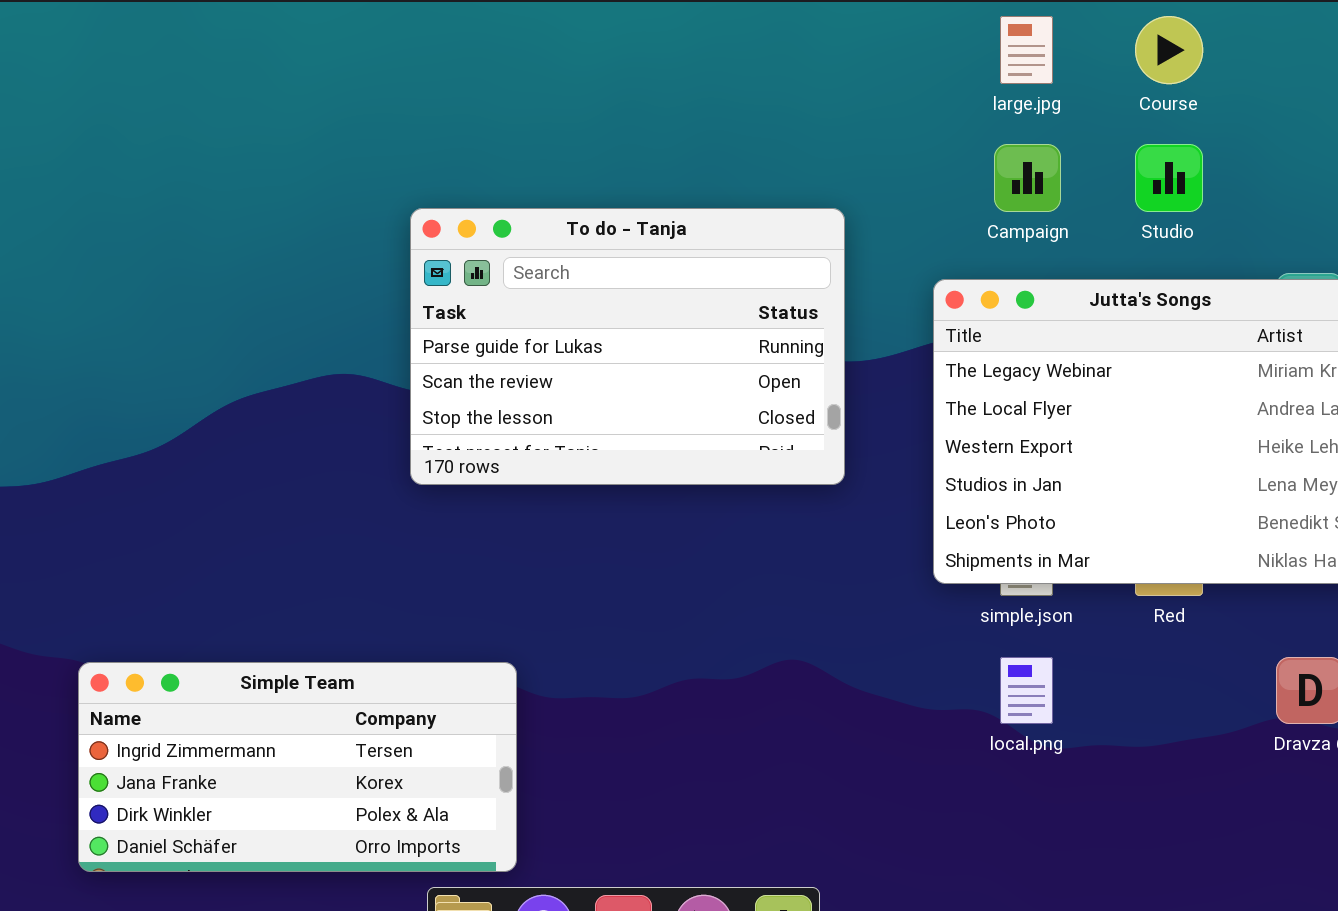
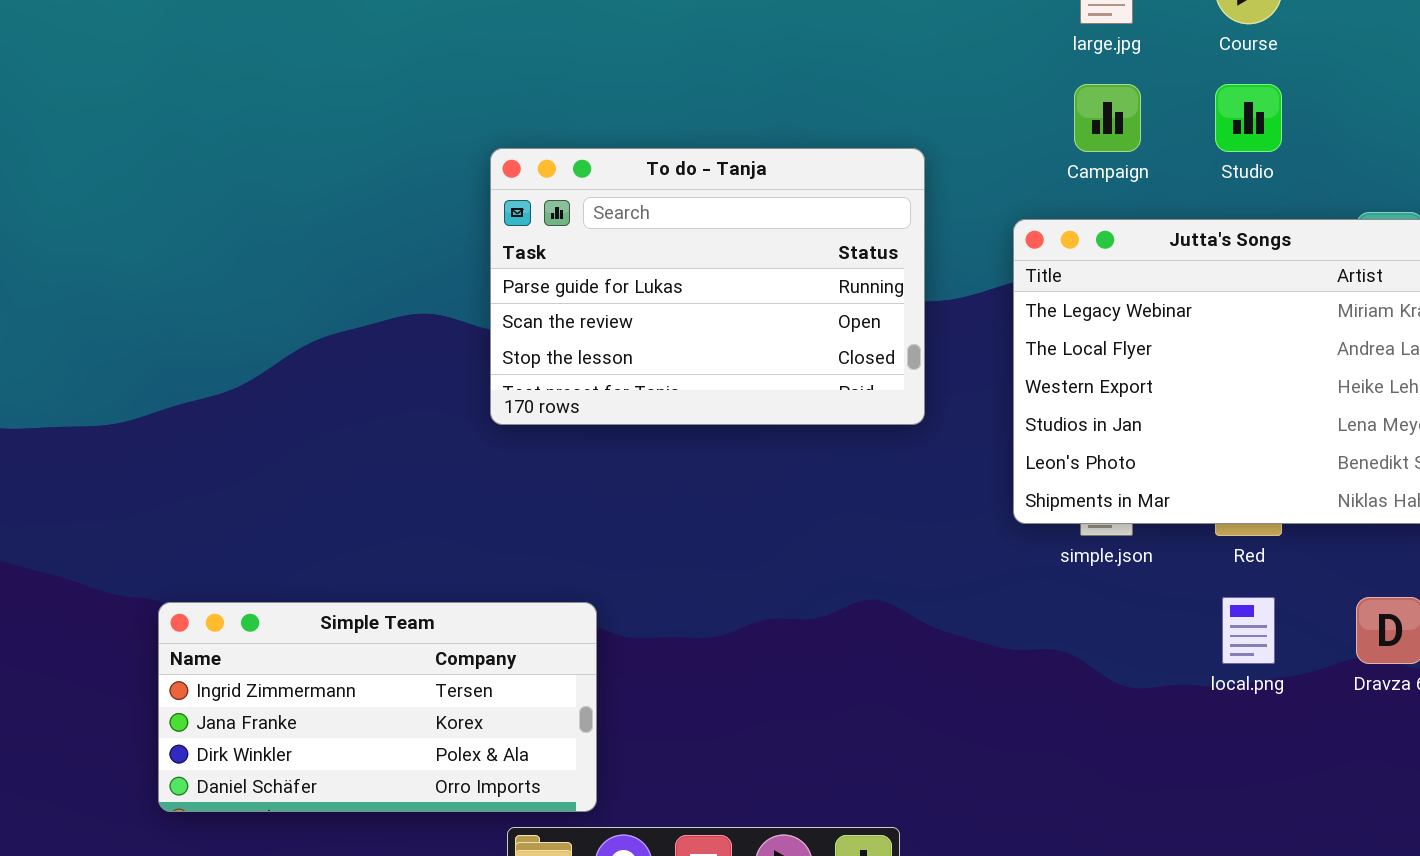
local.png: [1000,657,1053,724] -> [1222,597,1275,664], moved

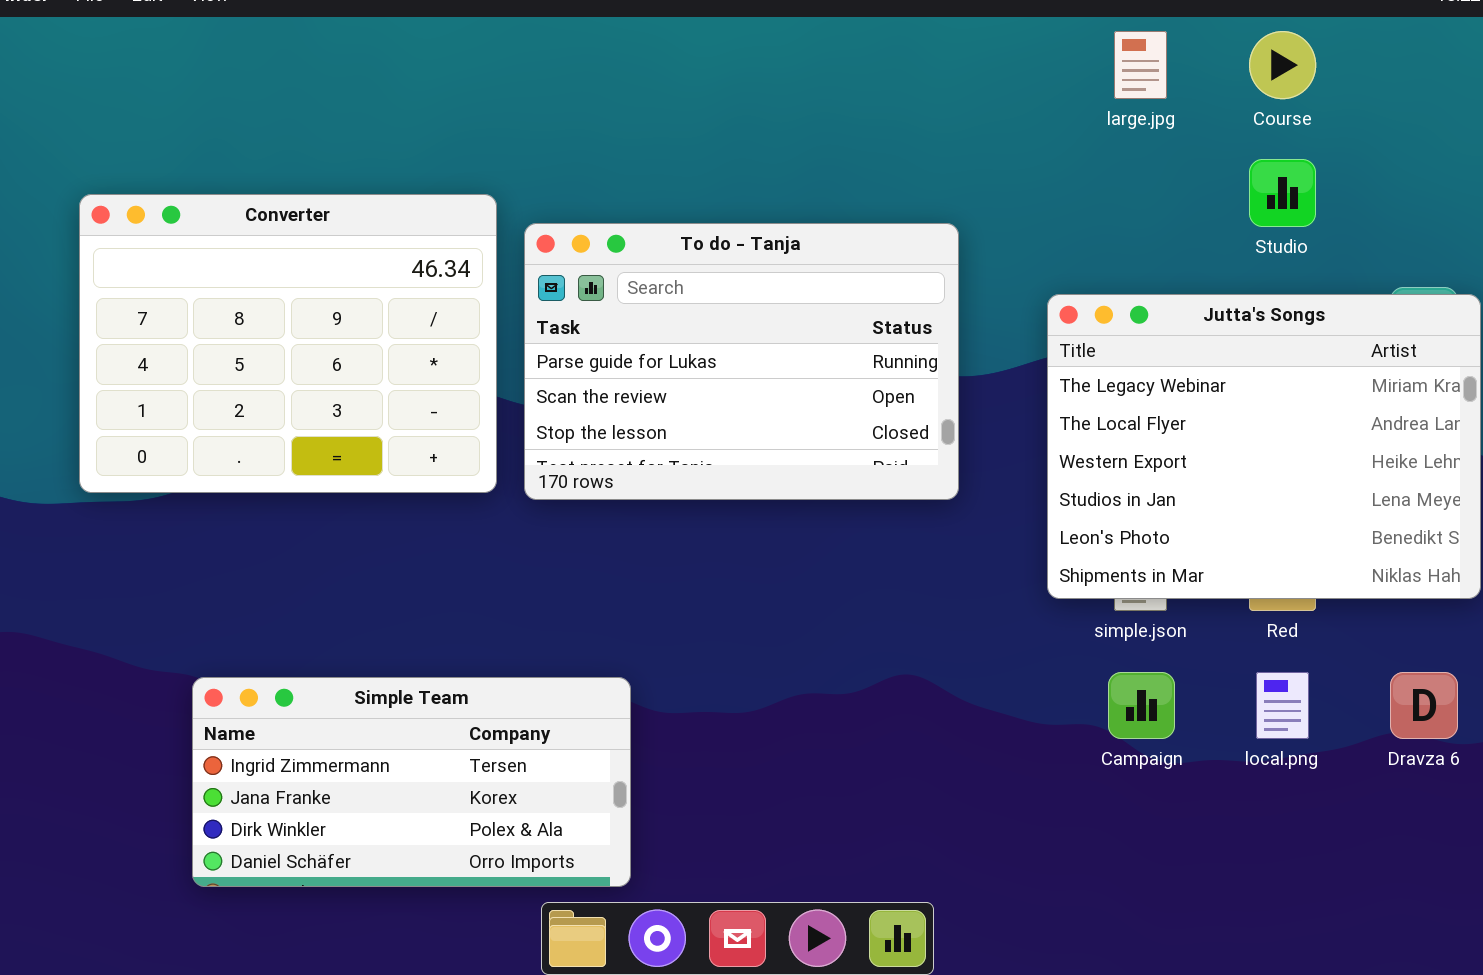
Campaign: [1074,84,1141,152] -> [1108,672,1175,739], moved
Converter: none -> [79,194,497,493], opened

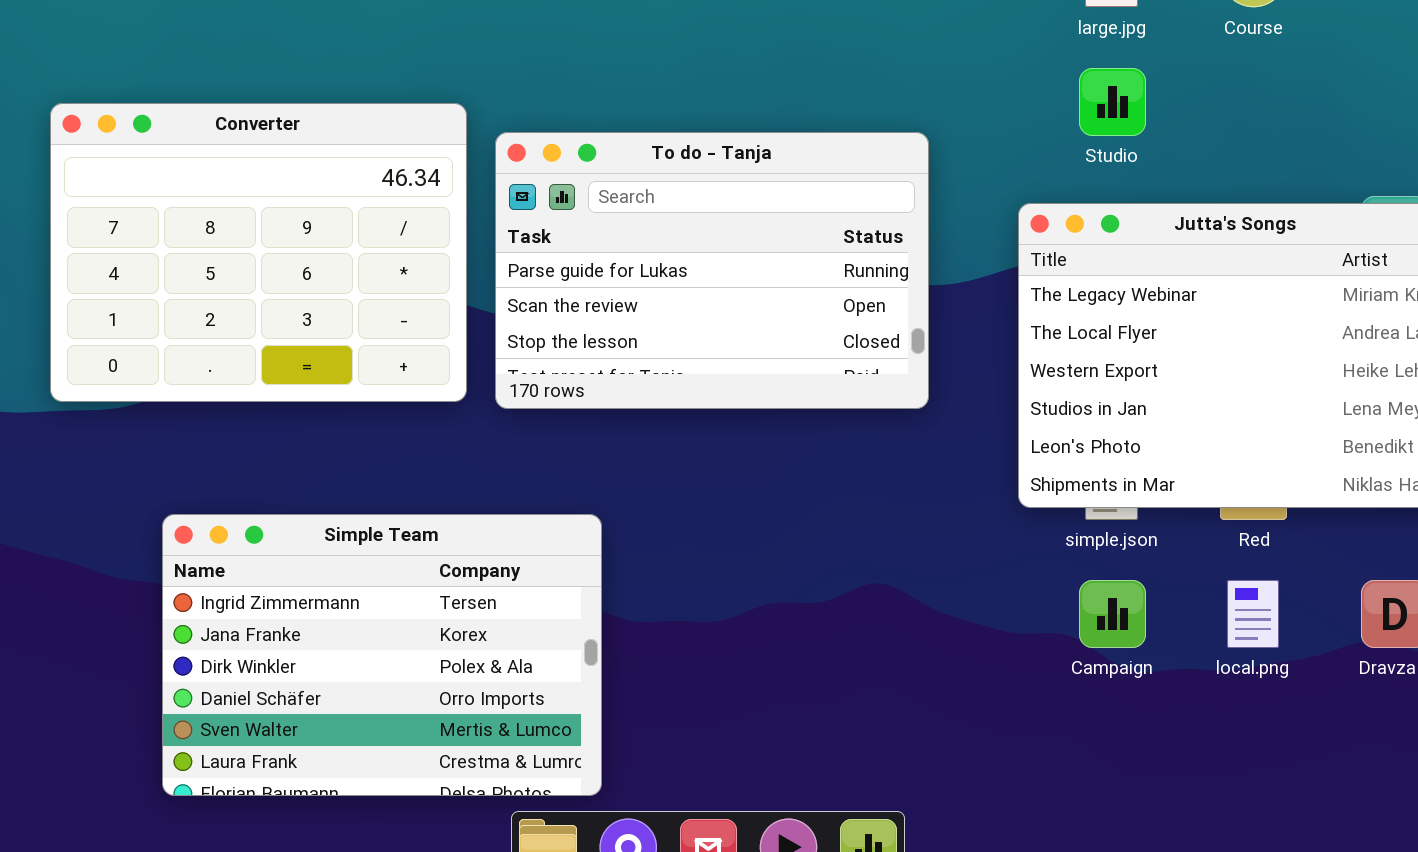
Studio: [1249,159,1316,227] -> [1079,68,1146,136], moved
Simple Team: [192,677,631,887] -> [162,514,602,796], resized

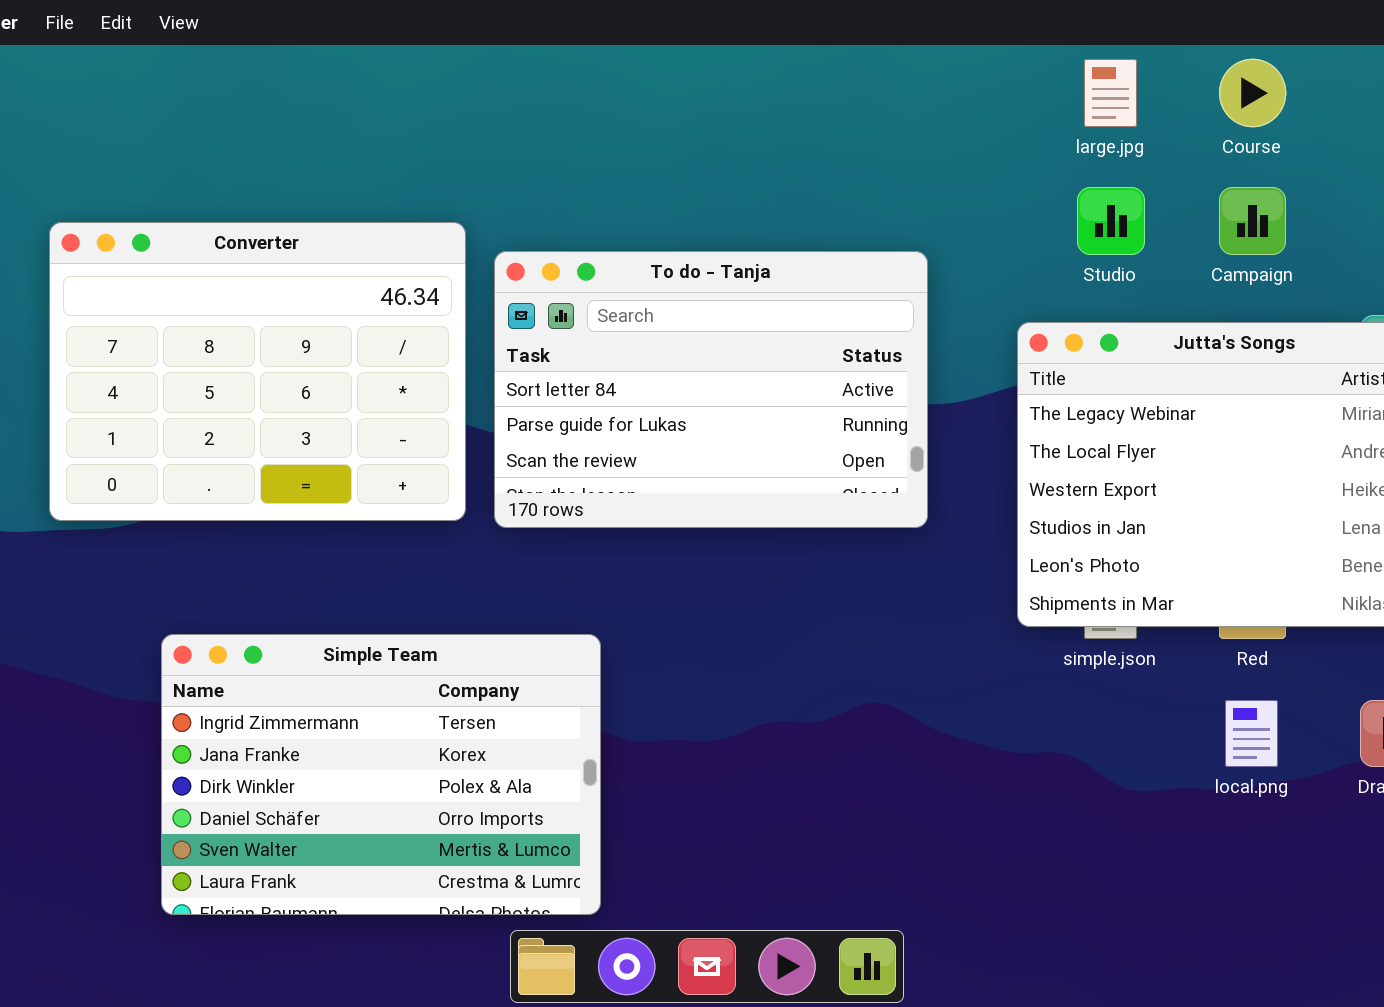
To do - Tanja: [495,132,929,409] -> [494,251,928,528], scrolled up 1 row
Campaign: [1079,580,1146,648] -> [1219,187,1286,255], moved

